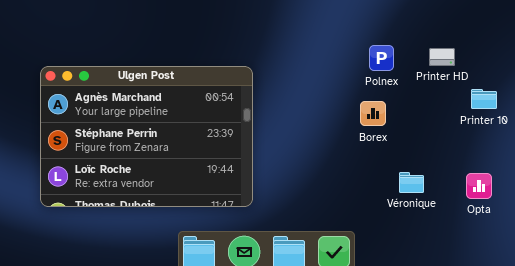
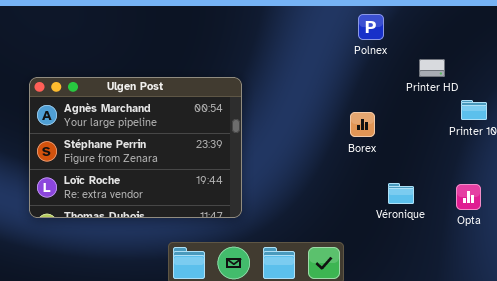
Polnex: [369,45,394,71] -> [358,14,384,40], moved

